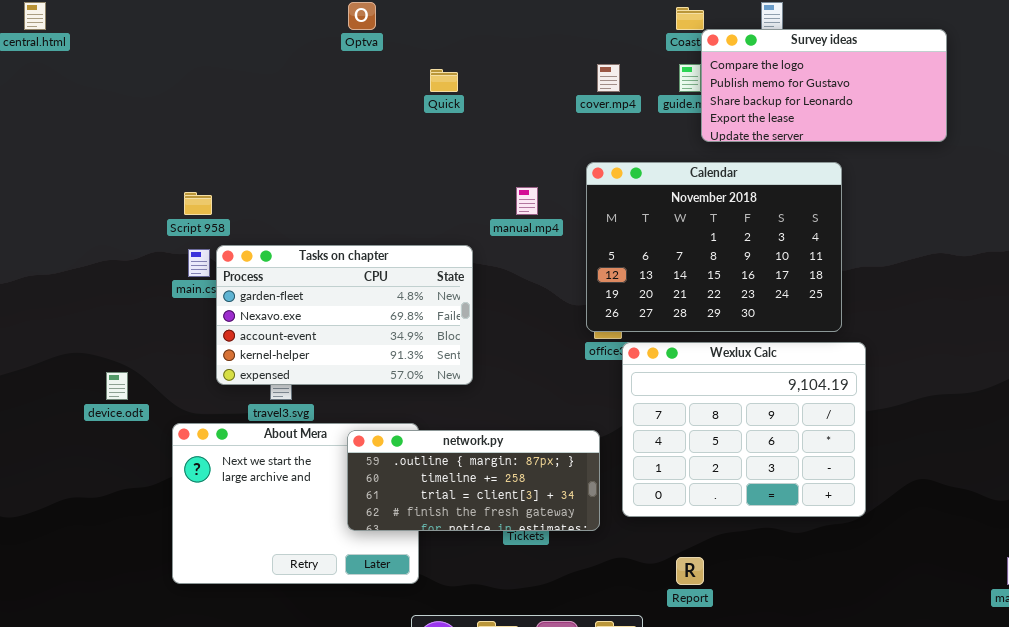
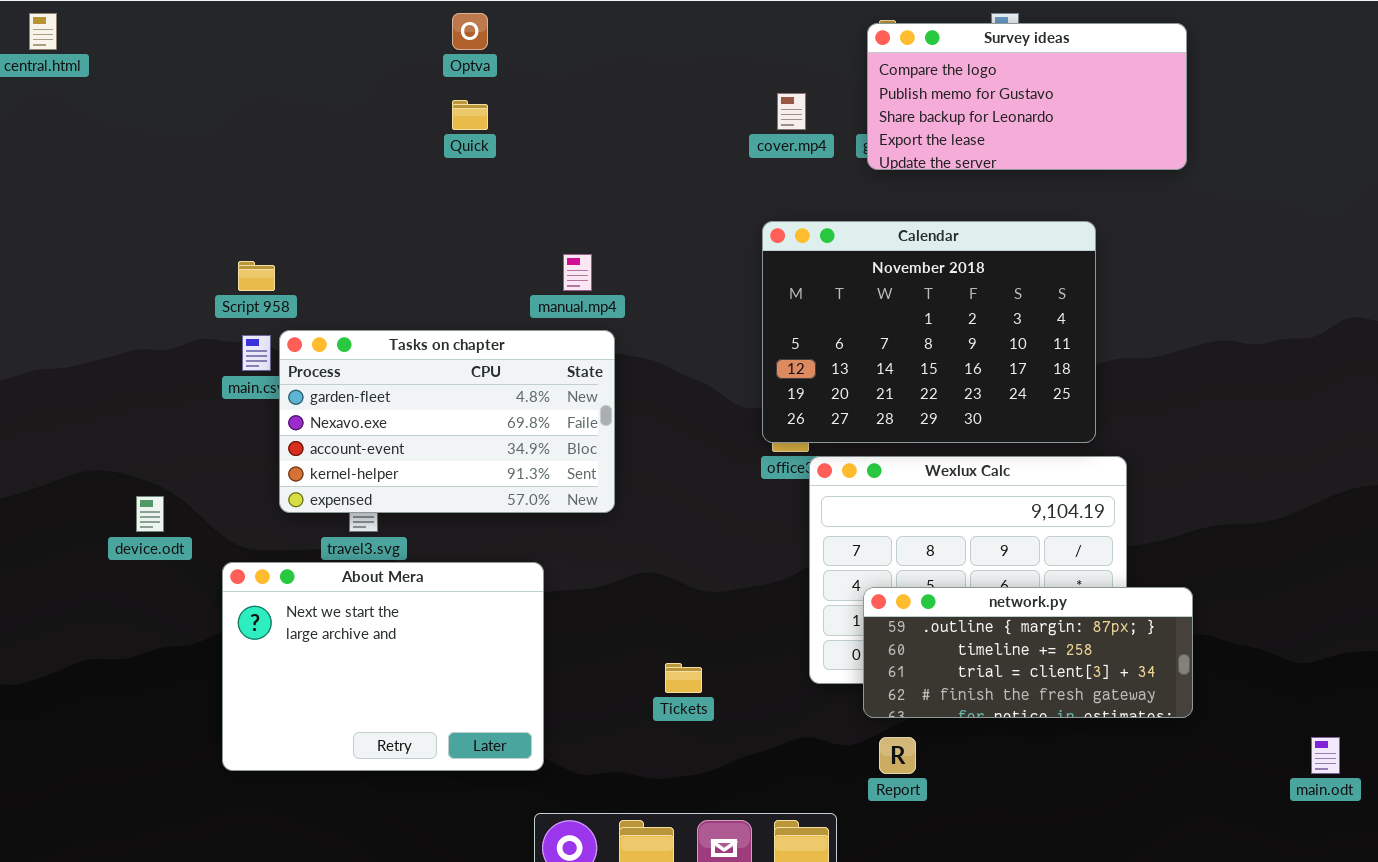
Survey ideas: [701,29,947,142] -> [867,23,1187,170], moved
Quick: [430,69,458,92] -> [452,100,488,130], moved
manual.mp4: [516,187,538,215] -> [563,254,592,291], moved
network.py: [347,430,600,531] -> [863,587,1193,718], moved

